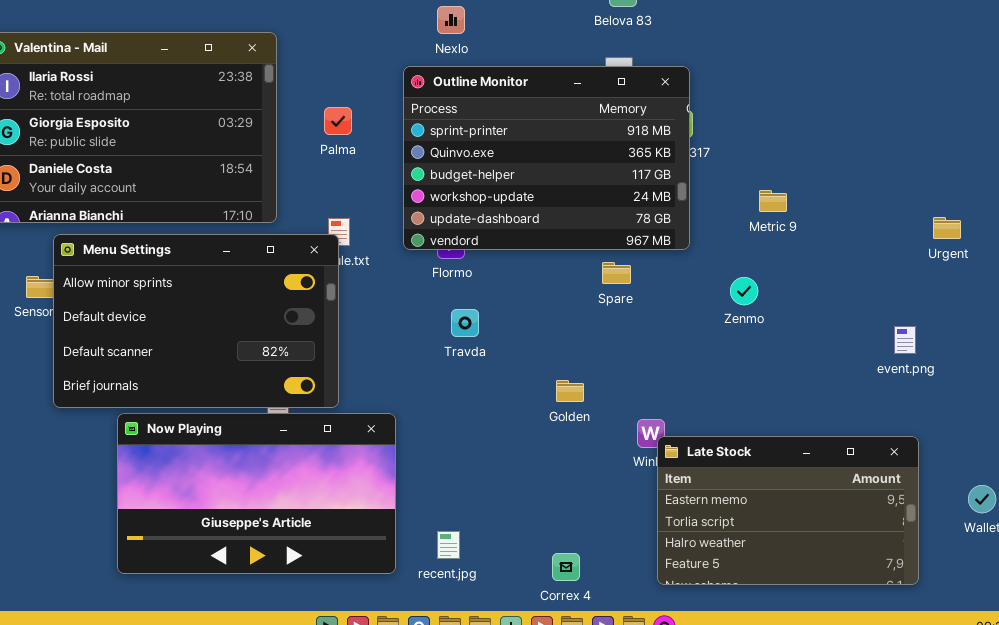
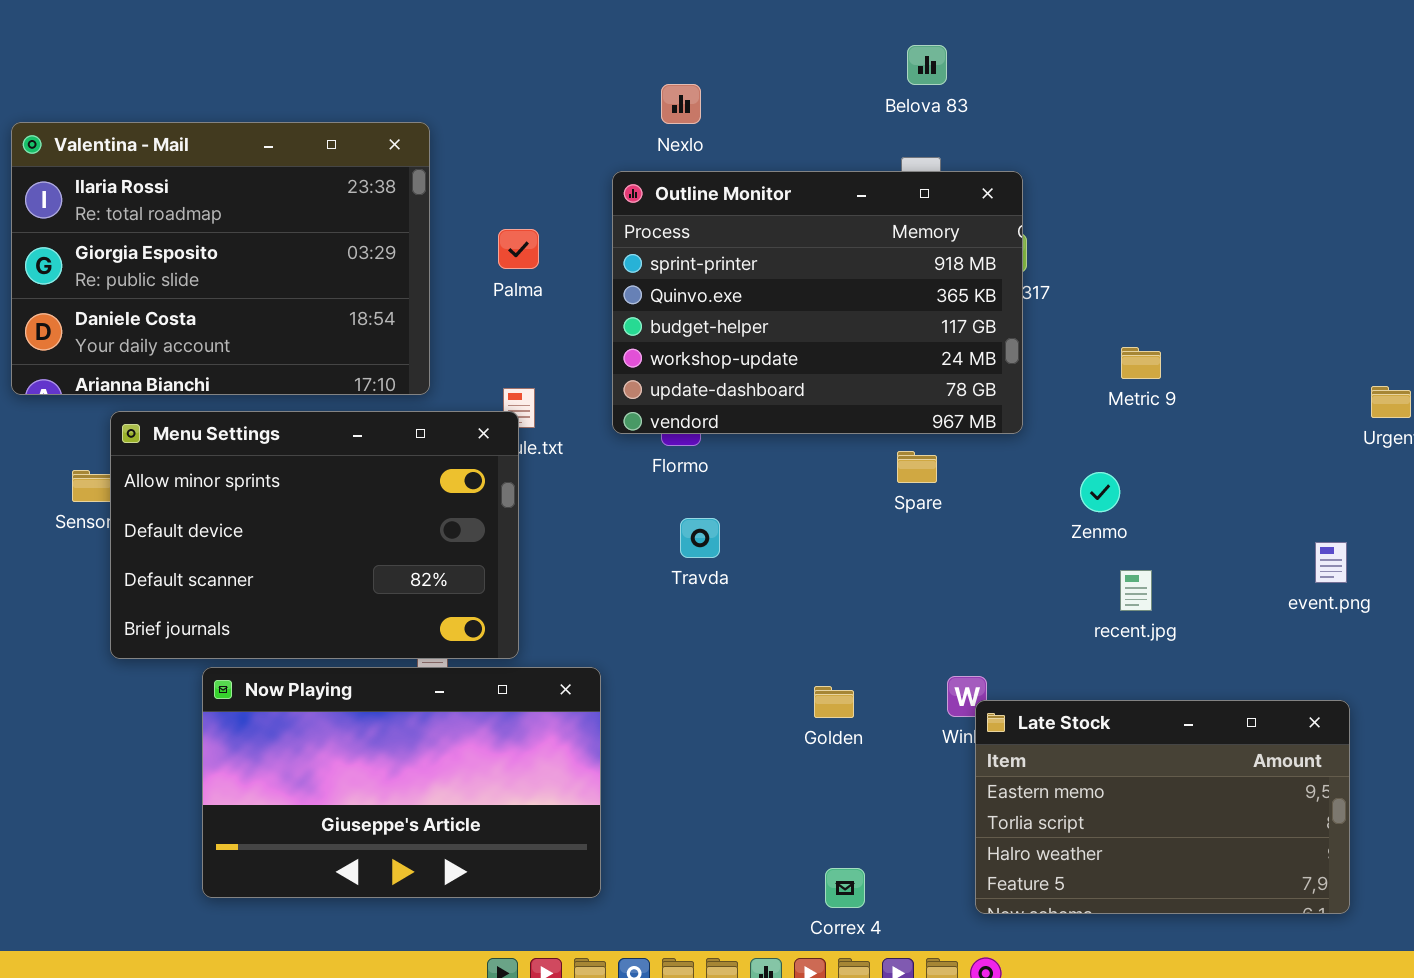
Golden: [556,380,584,402] -> [814,686,854,718], moved
recent.jpg: [437,531,460,559] -> [1120,570,1152,611], moved

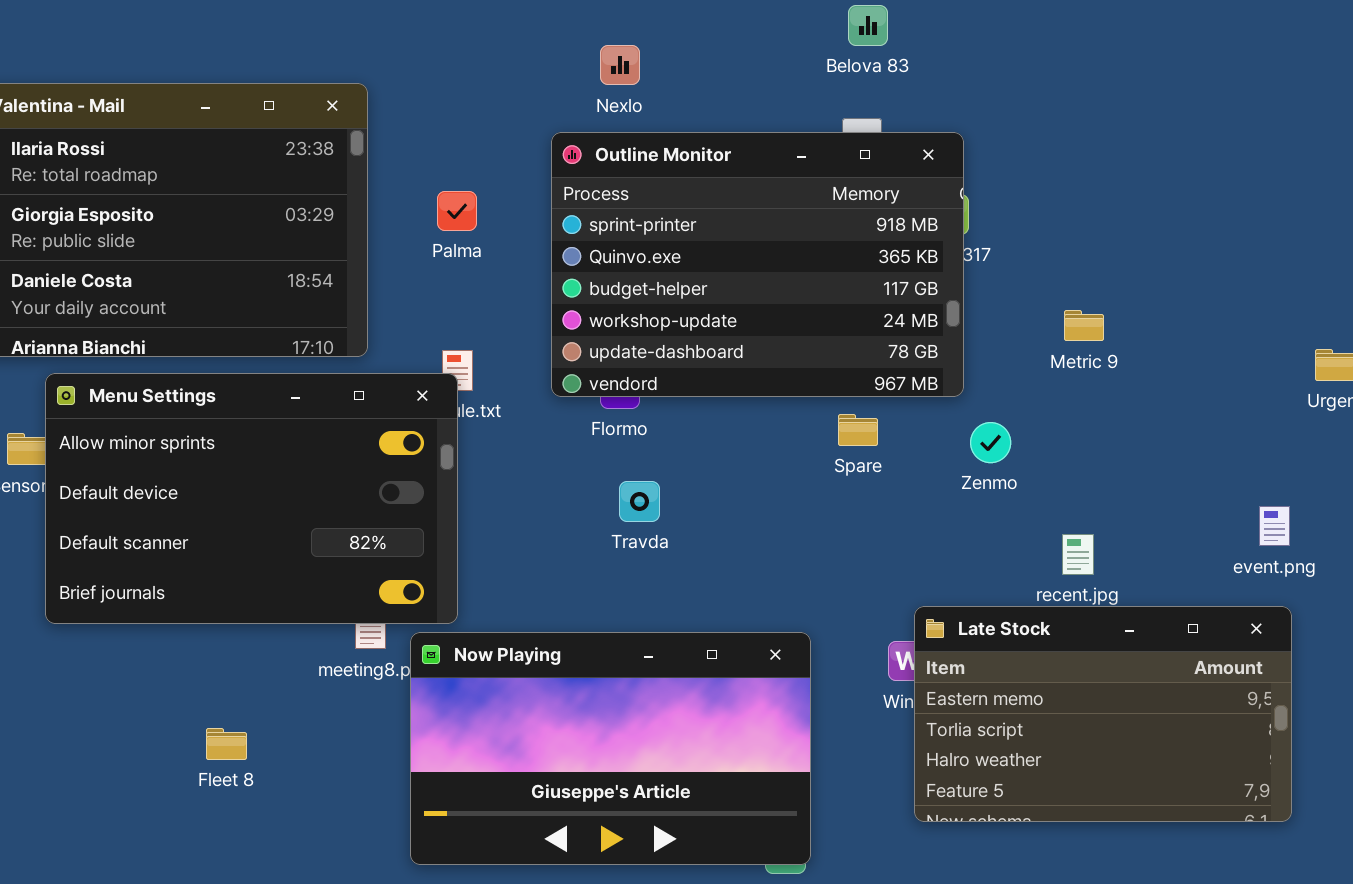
Zenmo: [1080,472,1120,512] -> [970,422,1011,463], moved
Now Playing: [202,667,601,898] -> [410,632,811,865], moved
Late Stock: [975,700,1350,914] -> [914,606,1292,822], moved

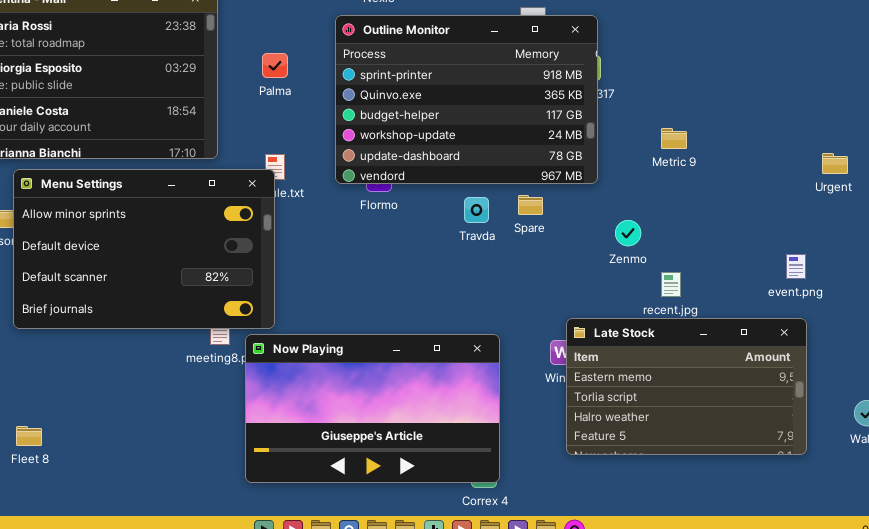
Zenmo: [970,422,1011,463] -> [615,220,641,246], moved
Travda: [619,481,660,522] -> [464,197,489,223], moved
Fleet 8: [206,728,247,760] -> [16,426,42,446], moved

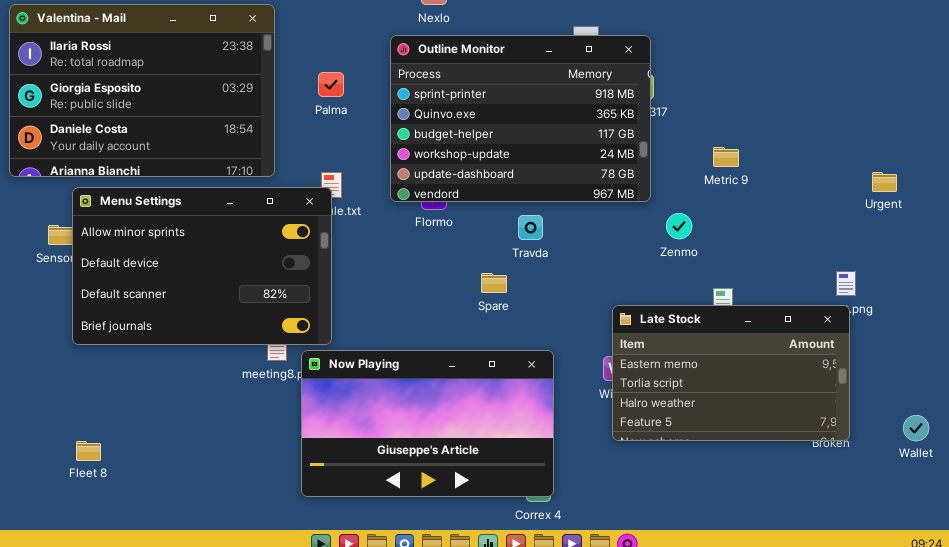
Spare: [518,195,543,215] -> [481,273,507,293], moved
Zenmo: [615,220,641,246] -> [666,213,692,239], moved
Late Stock: [566,318,807,455] -> [612,305,850,441], moved

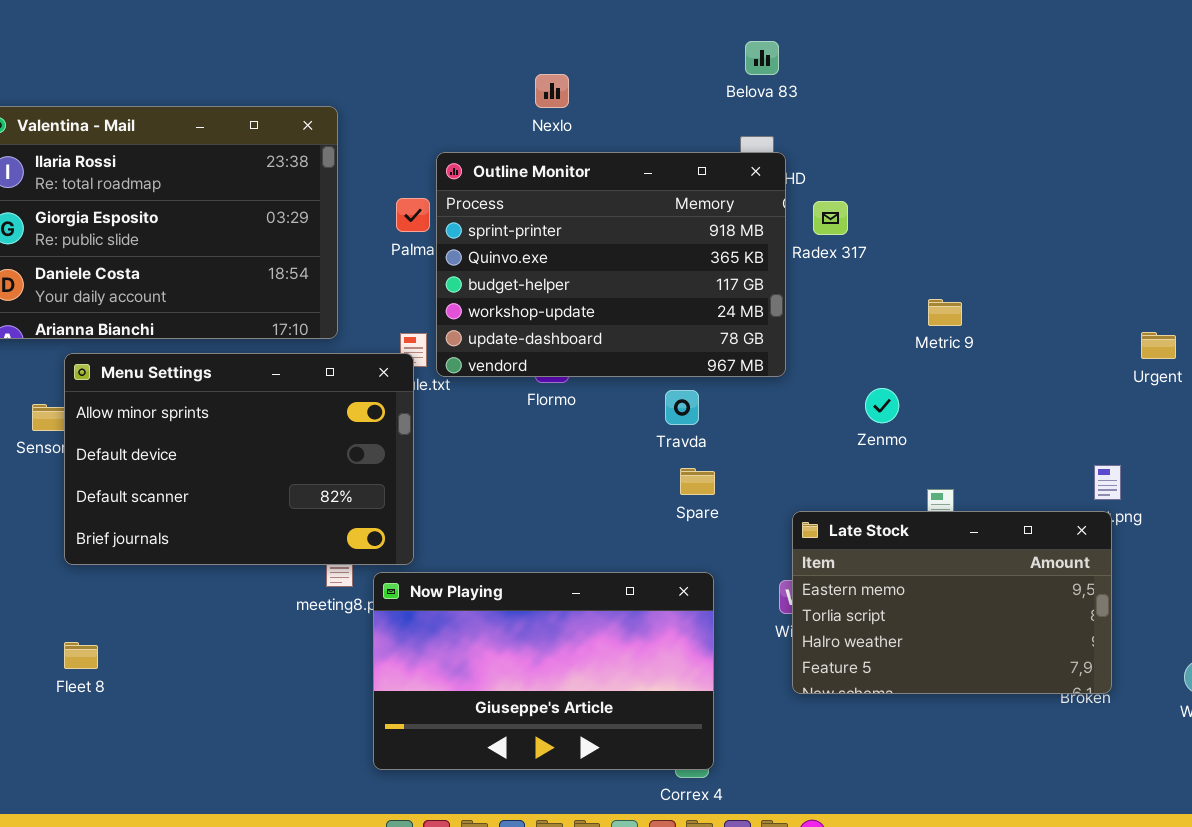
Outline Monitor: [390,35,651,202] -> [436,152,786,377], moved
Spare: [481,273,507,293] -> [680,468,715,495], moved
Fleet 8: [76,441,101,461] -> [64,642,98,669], moved

